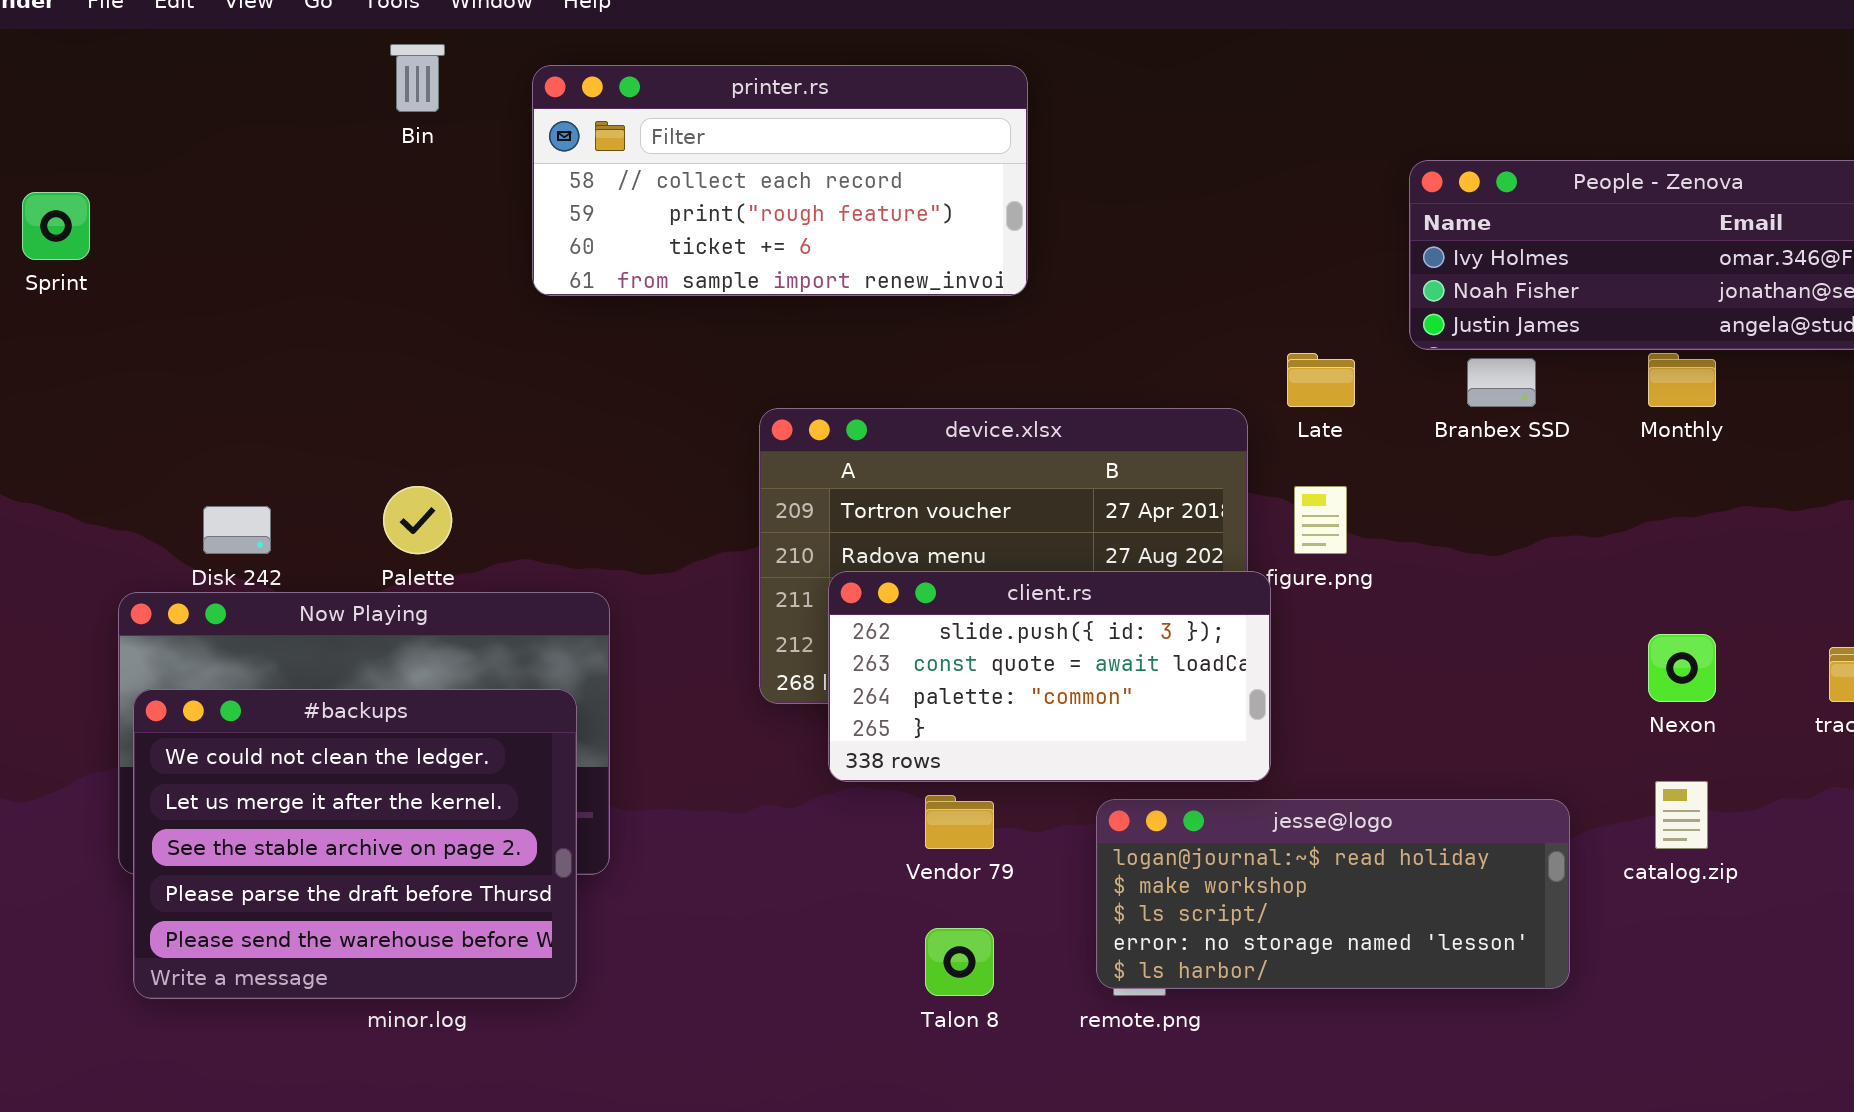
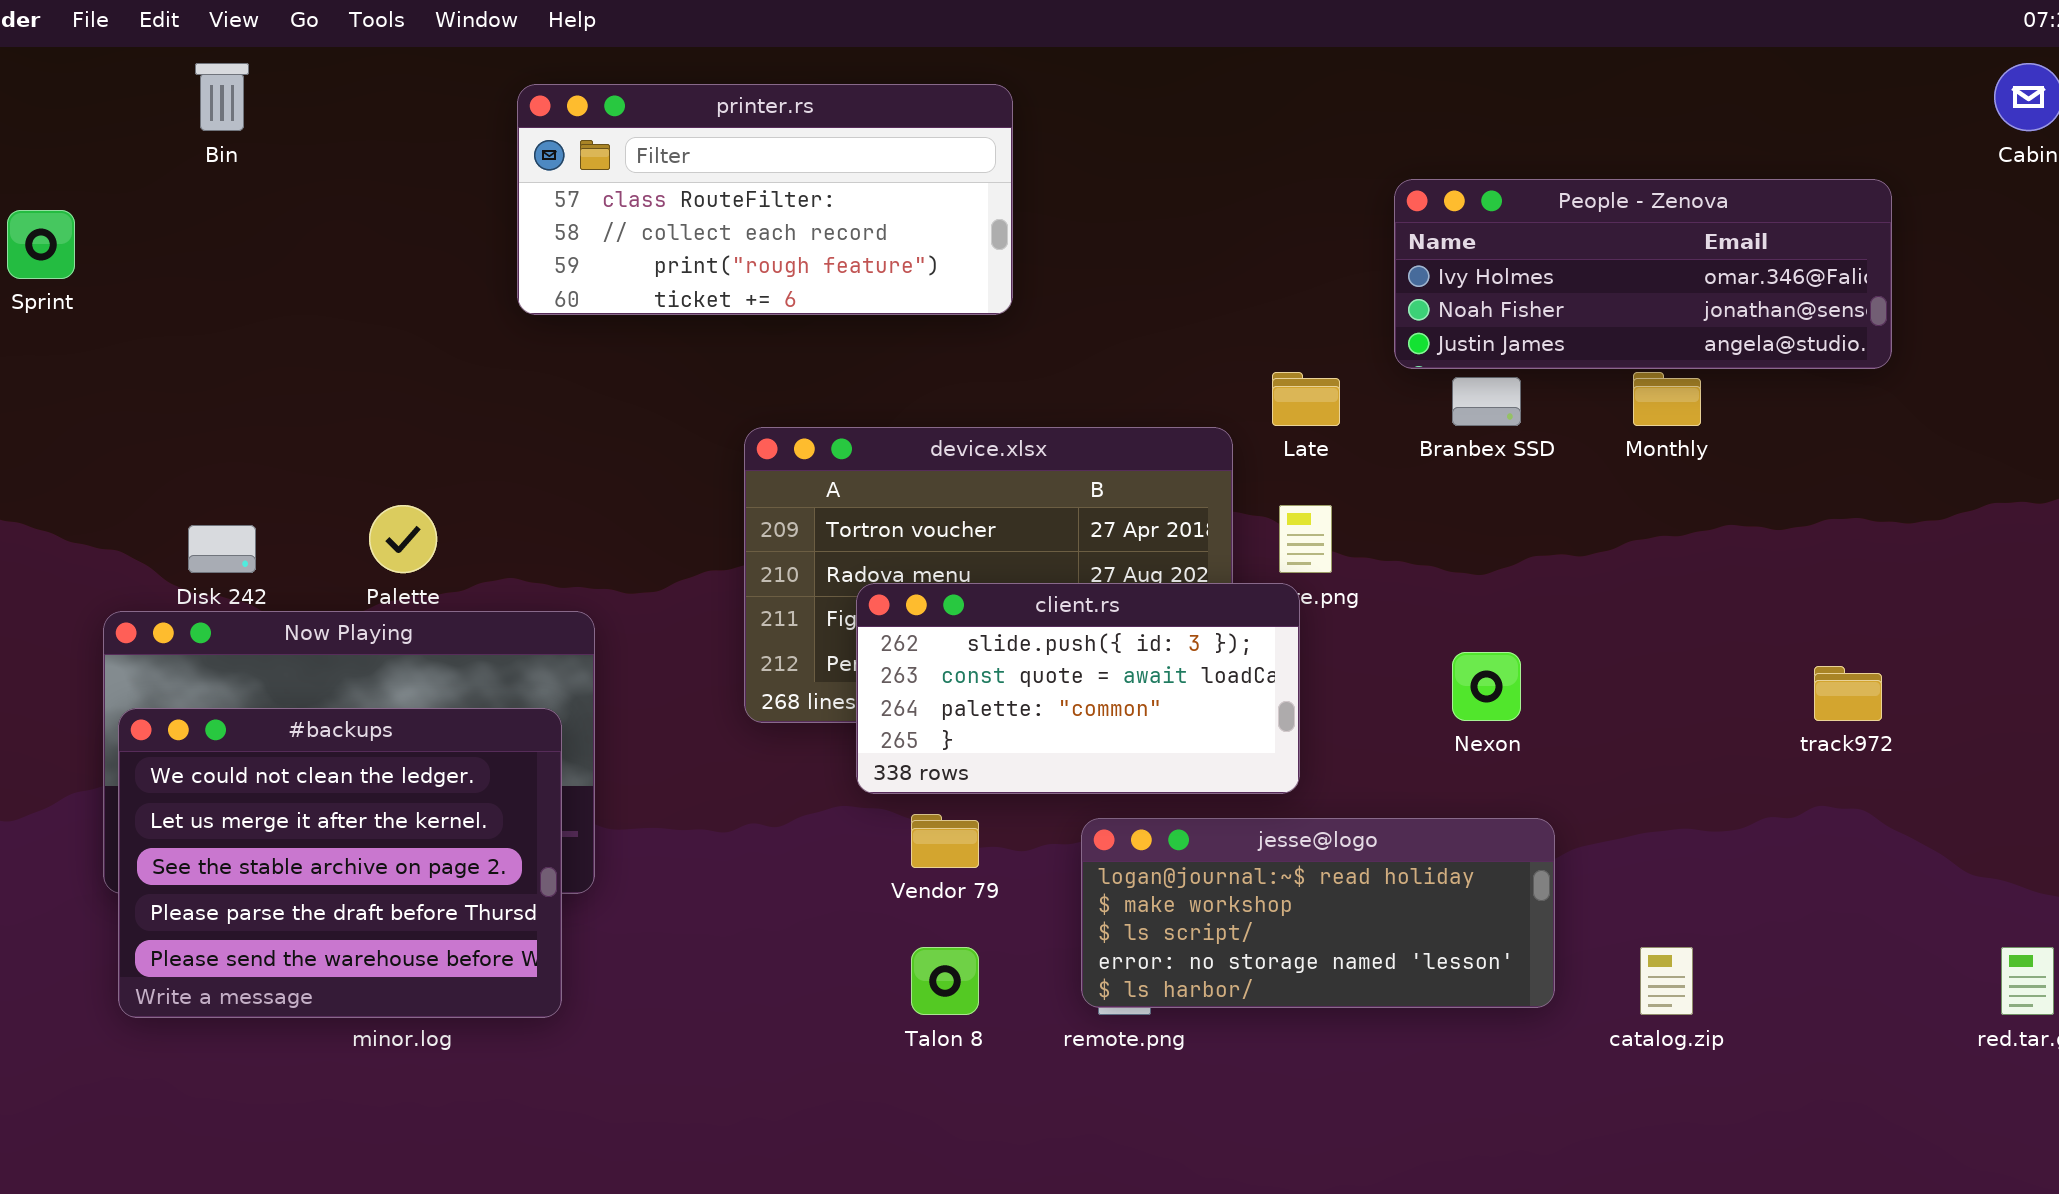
Bin: [390,44,445,112] -> [195,63,249,131], moved
printer.rs: [532,65,1028,296] -> [517,84,1013,315], scrolled up 1 row
client.rs: [828,571,1271,782] -> [856,583,1300,794], moved
Nexon: [1648,634,1716,702] -> [1452,652,1521,721], moved
catalog.zip: [1655,781,1708,849] -> [1640,947,1693,1015], moved

